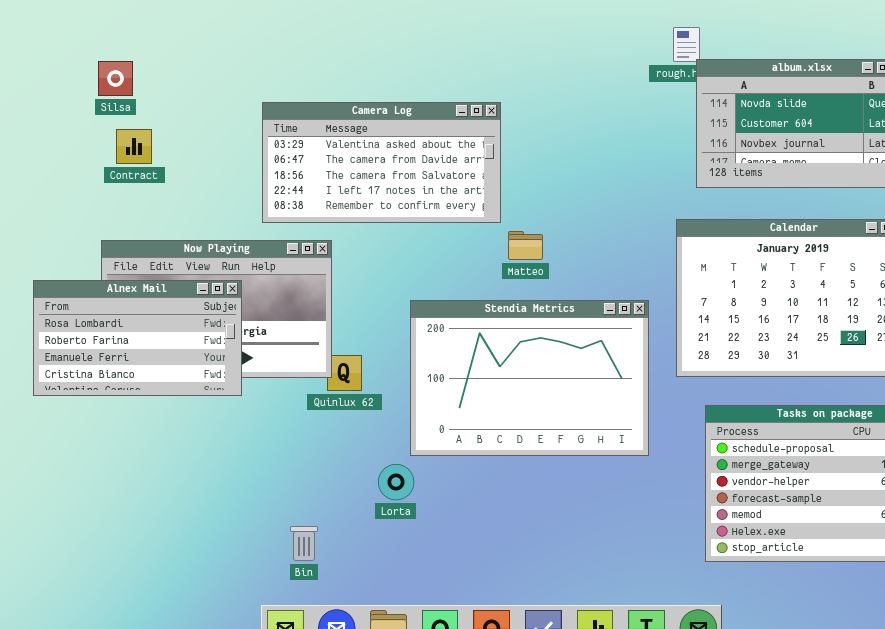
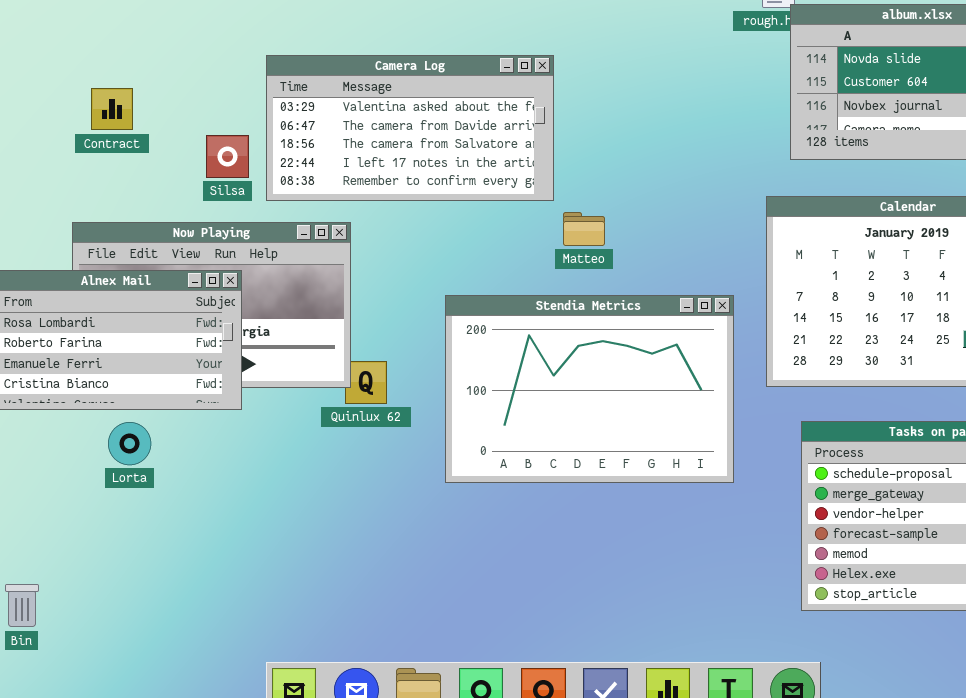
Silsa: [98,61,133,96] -> [206,135,249,178], moved
Lorta: [378,464,414,500] -> [108,422,151,465], moved
Bin: [290,526,318,561] -> [5,584,39,627], moved

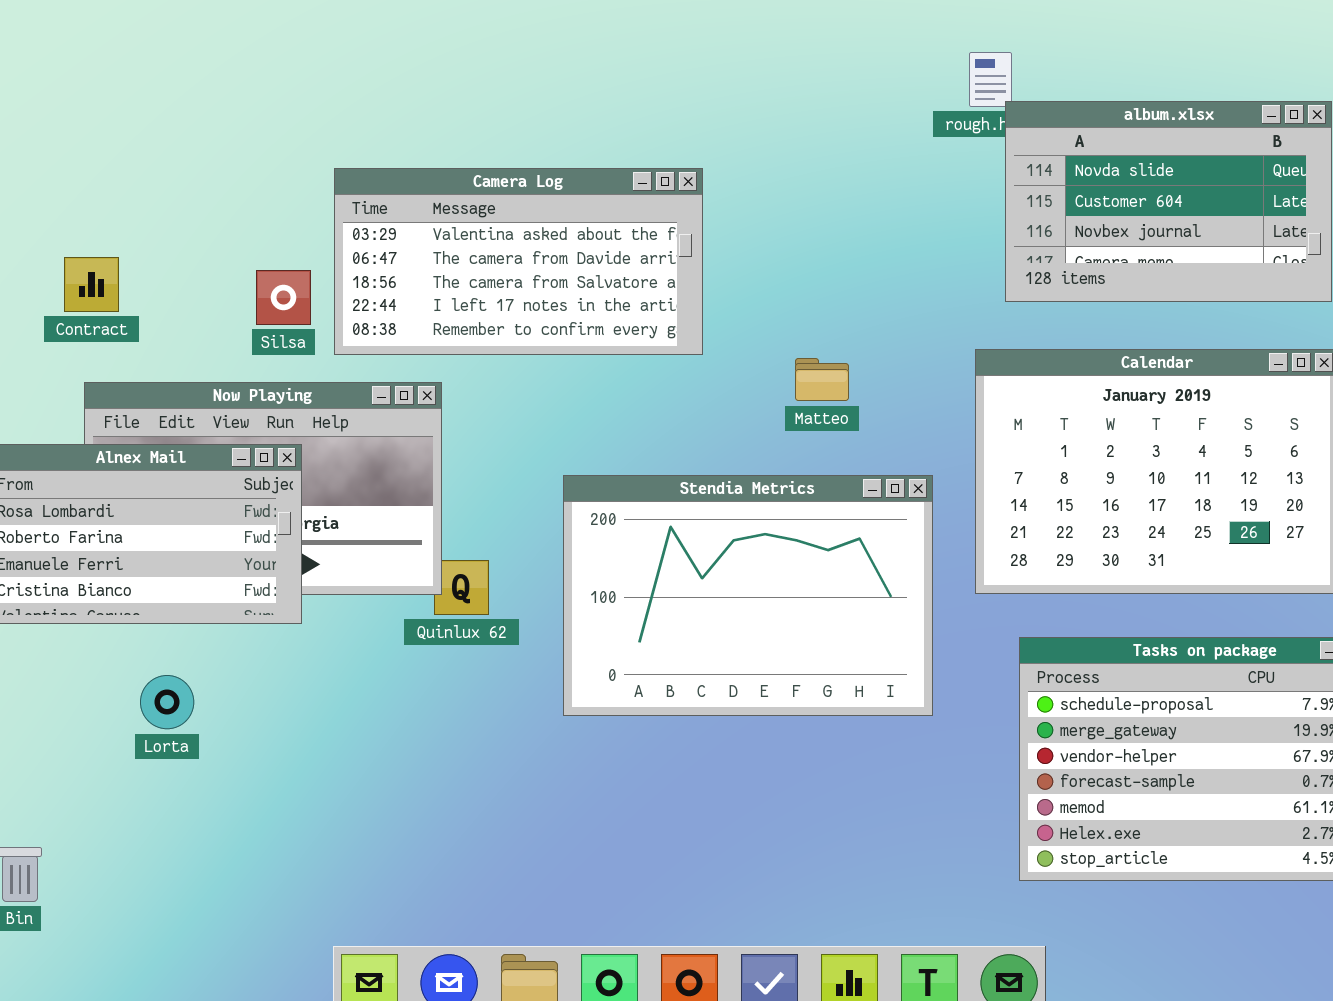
Contract: [91,88,133,130] -> [64,257,119,312], moved
Matteo: [563,212,605,246] -> [795,358,849,401], moved
Lorta: [108,422,151,465] -> [140,675,194,729], moved

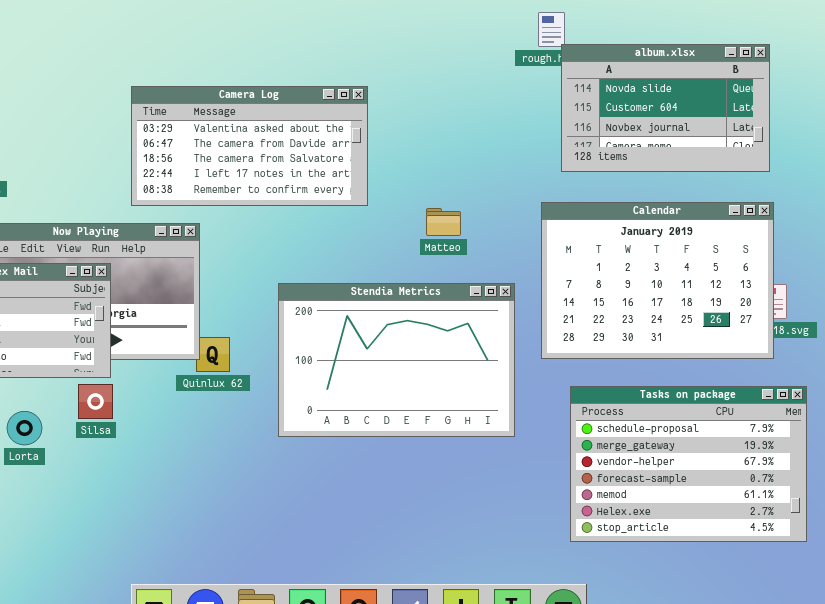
Silsa: [256,270,311,325] -> [78,384,113,419], moved

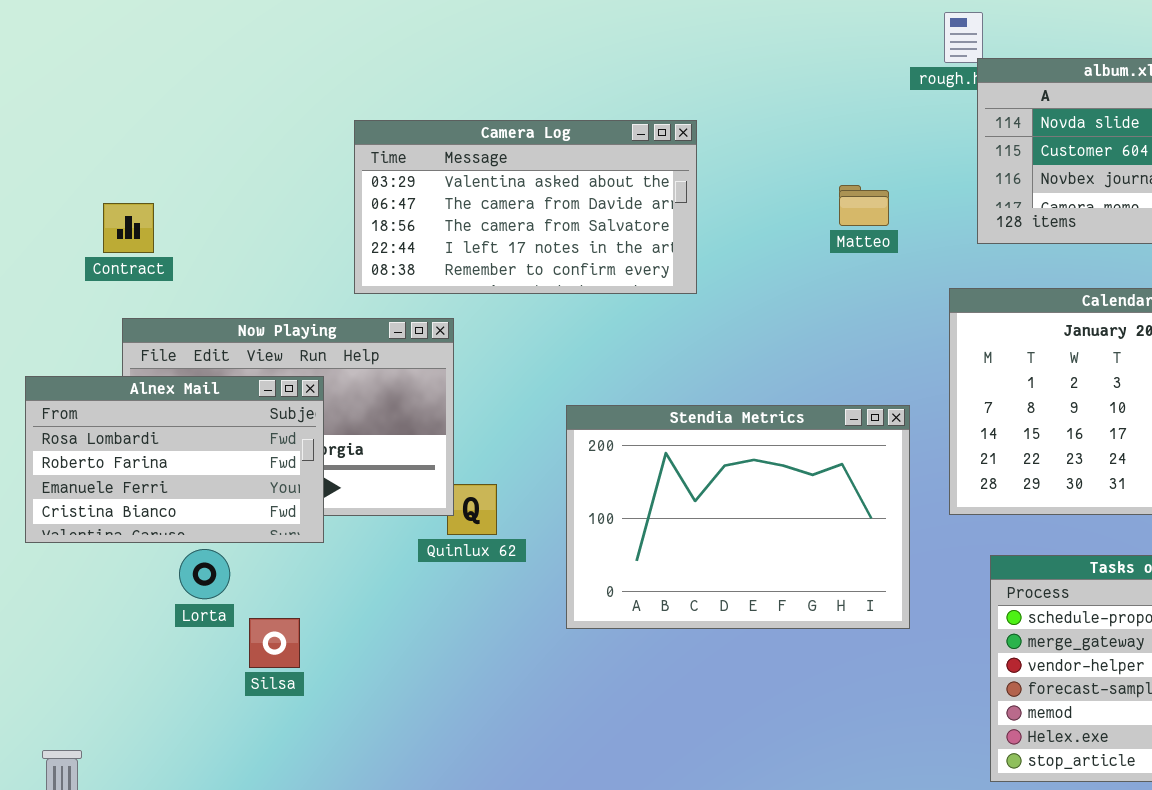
Matteo: [426,208,461,236] -> [839,185,889,226], moved
Silsa: [78,384,113,419] -> [249,618,300,668], moved
Lorta: [7,411,42,445] -> [179,549,230,599], moved

